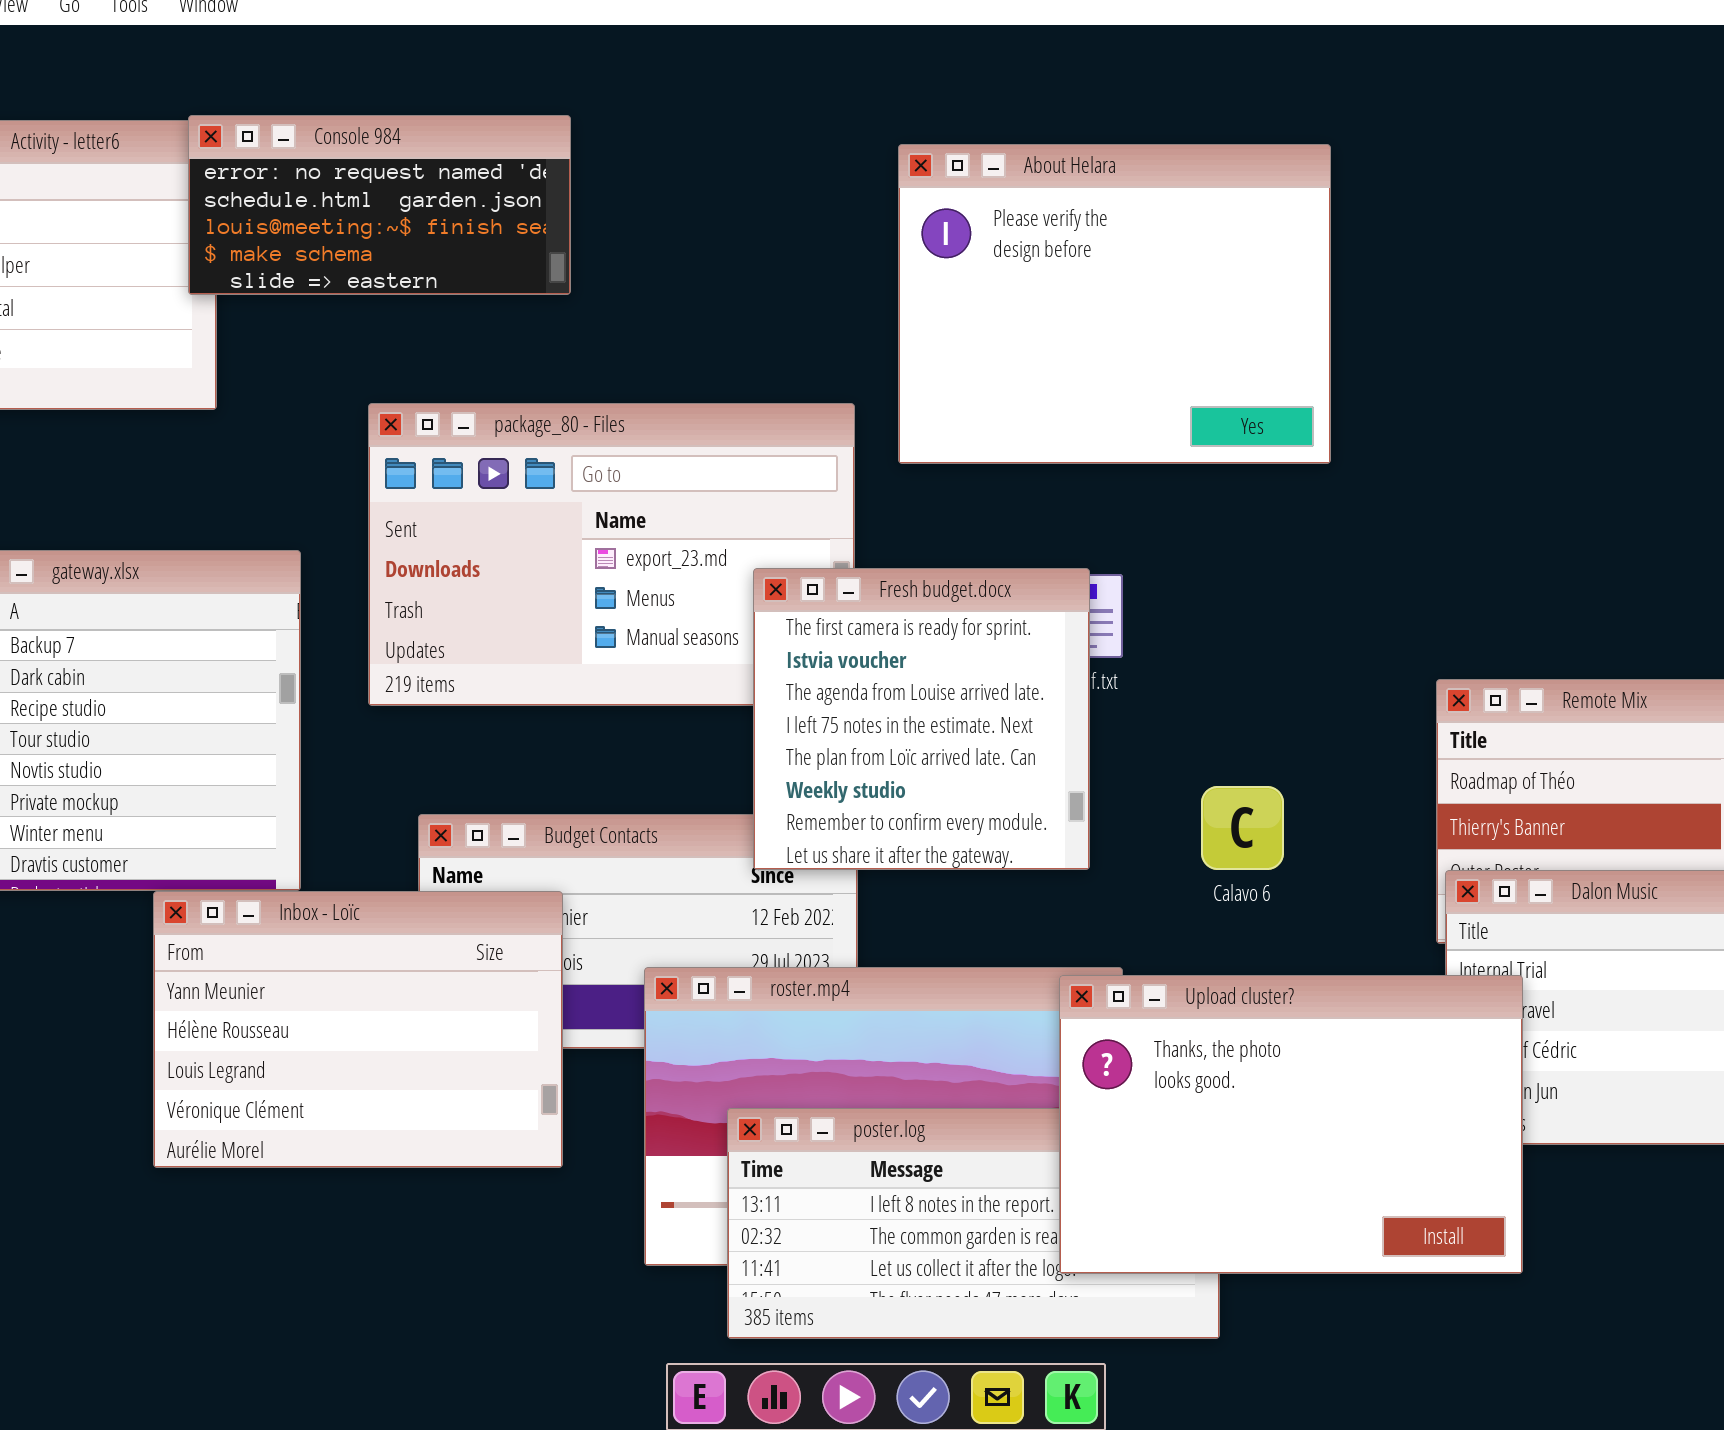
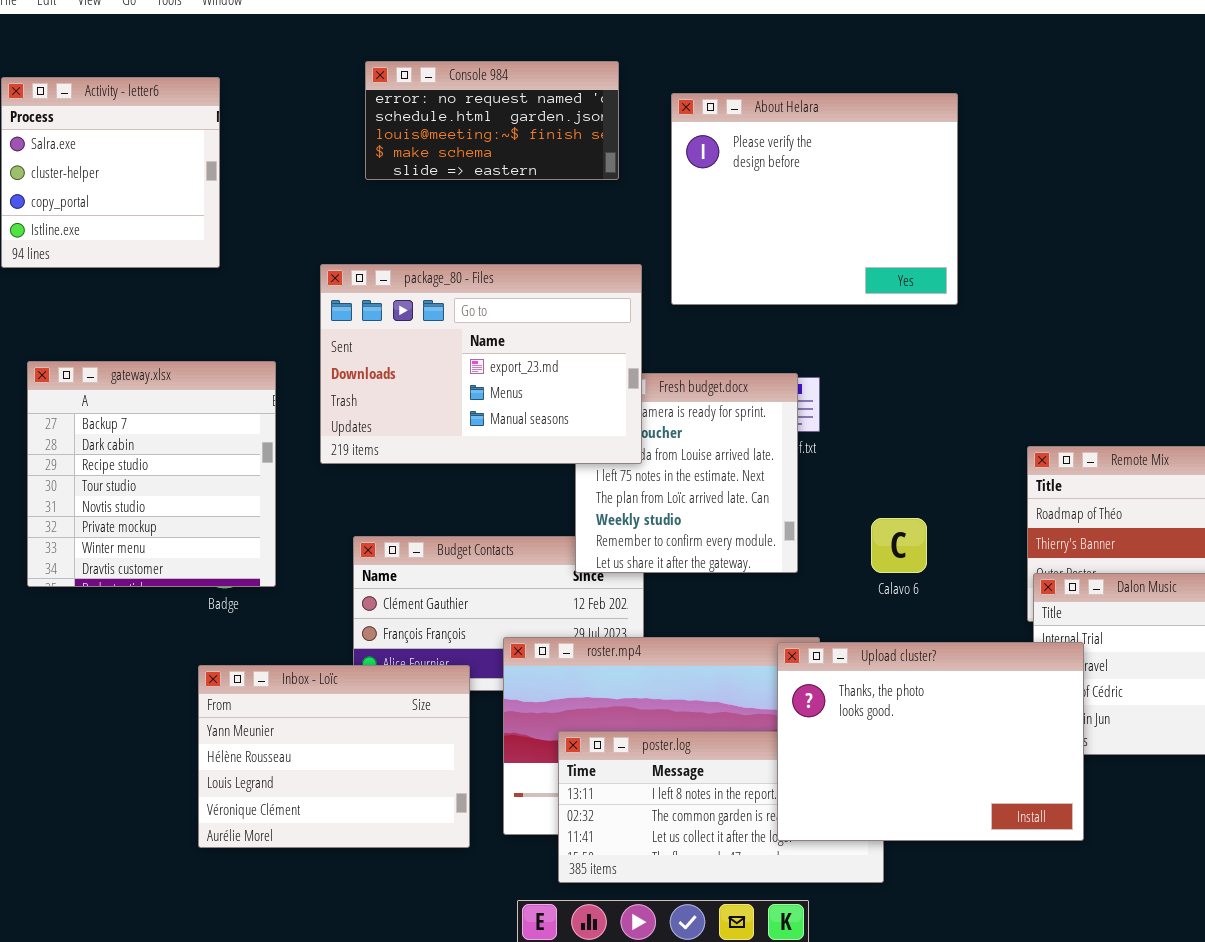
Console 984: [188,115,571,295] -> [365,61,619,180], moved
package_80 - Files: [368,403,855,706] -> [320,264,642,464], raised
Inbox - Loïc: [153,891,563,1168] -> [198,665,470,848], moved

